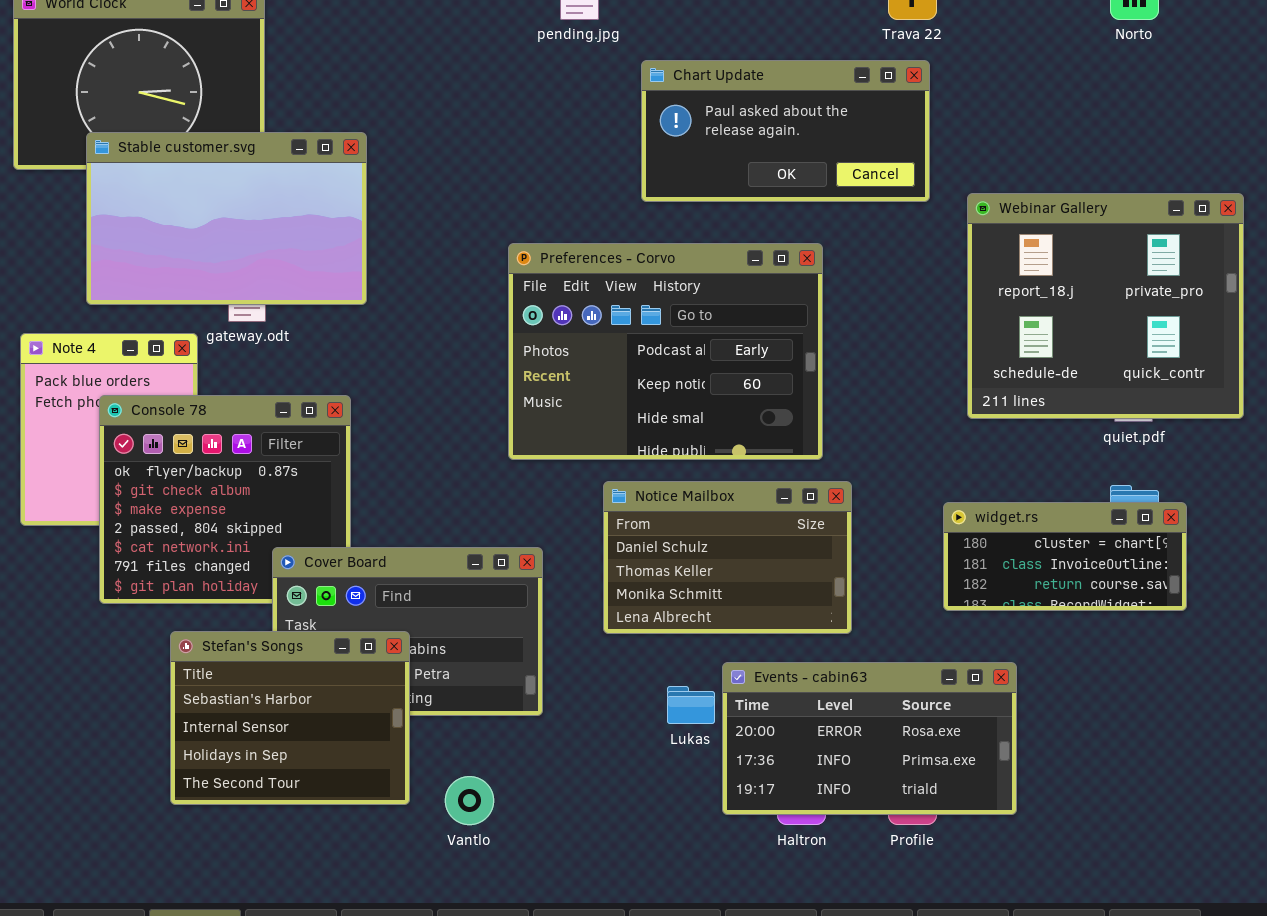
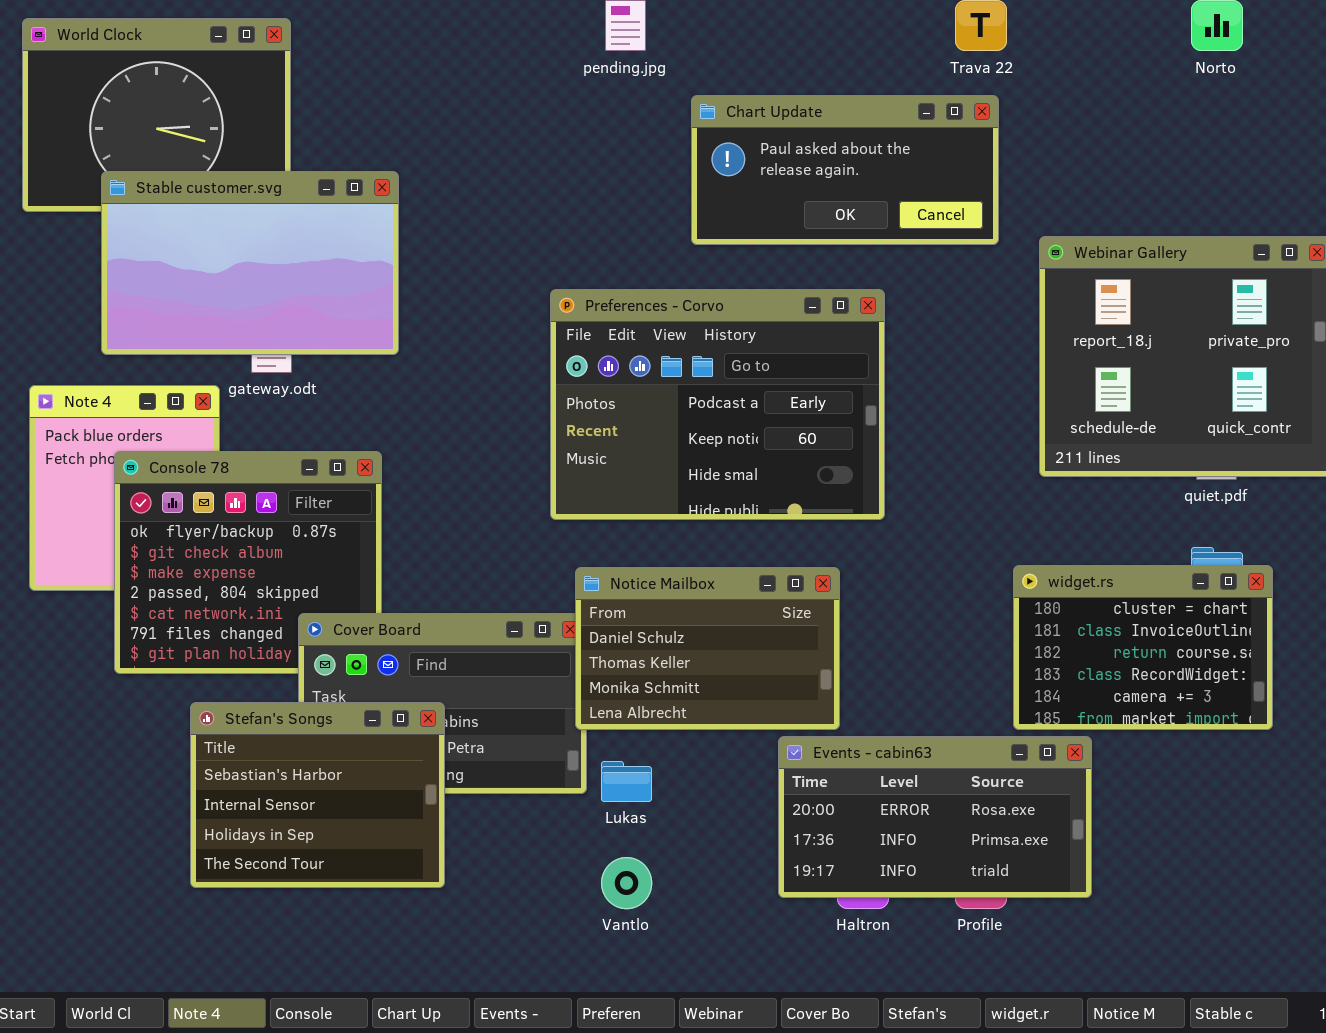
Notice Mailbox: [603,481,852,634] -> [575,567,840,730], moved
widget.rs: [943,502,1187,611] -> [1013,565,1273,730], resized
Lukas: [667,686,715,724] -> [601,761,652,802], moved
Vantlo: [445,776,494,825] -> [601,857,652,909], moved

